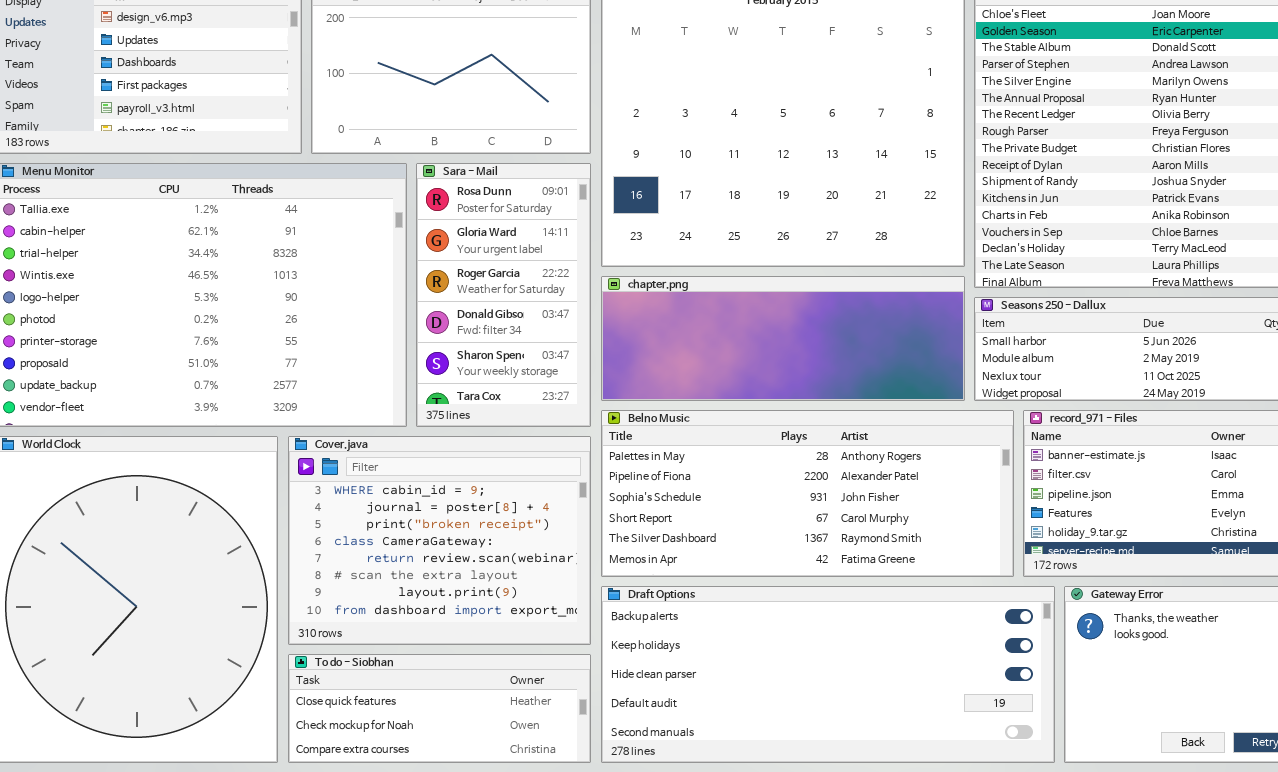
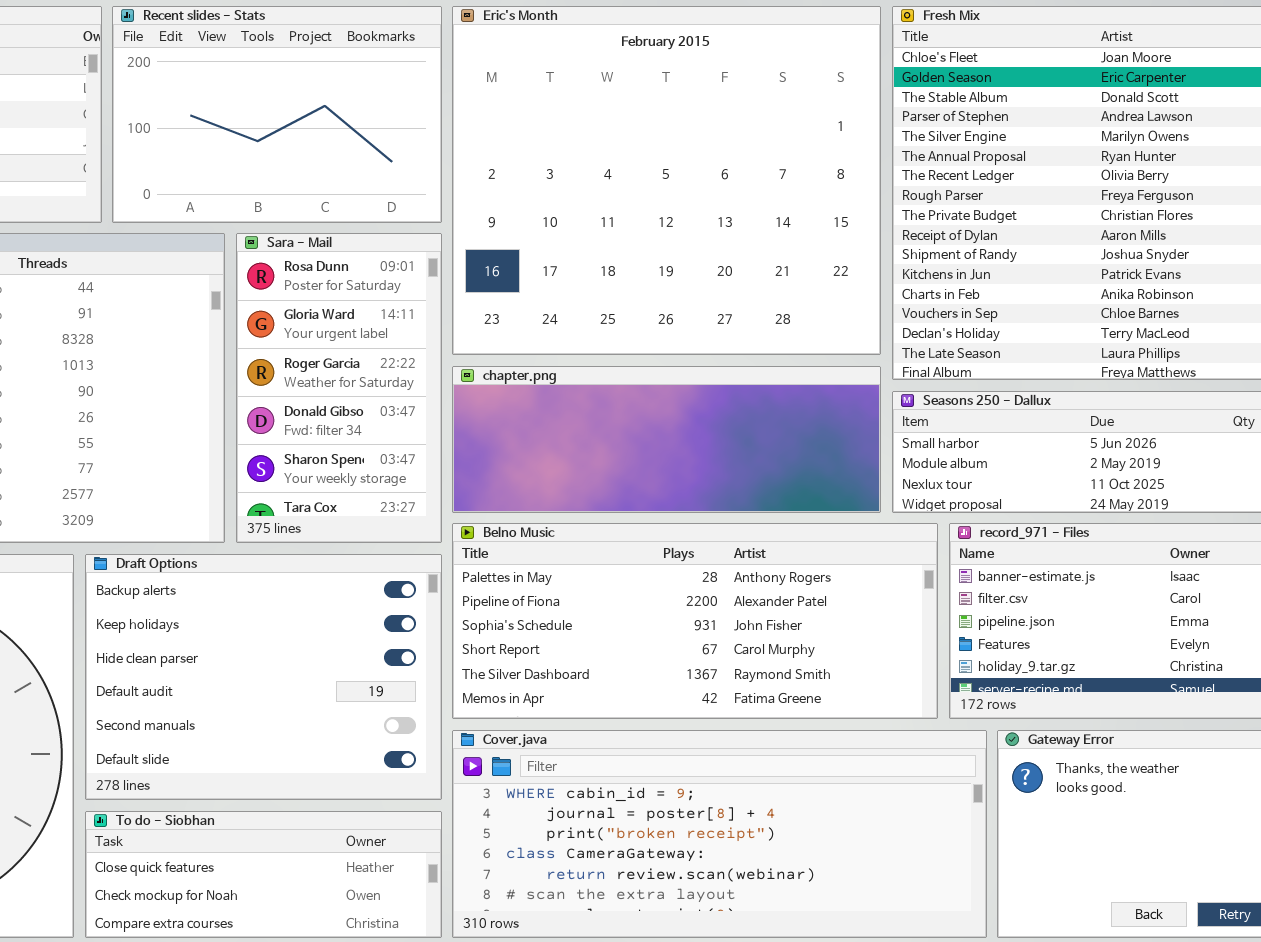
Cover.java: [288,436,591,645] -> [452,730,987,938], moved, resized
Draft Options: [601,586,1055,763] -> [85,554,442,800], moved, resized

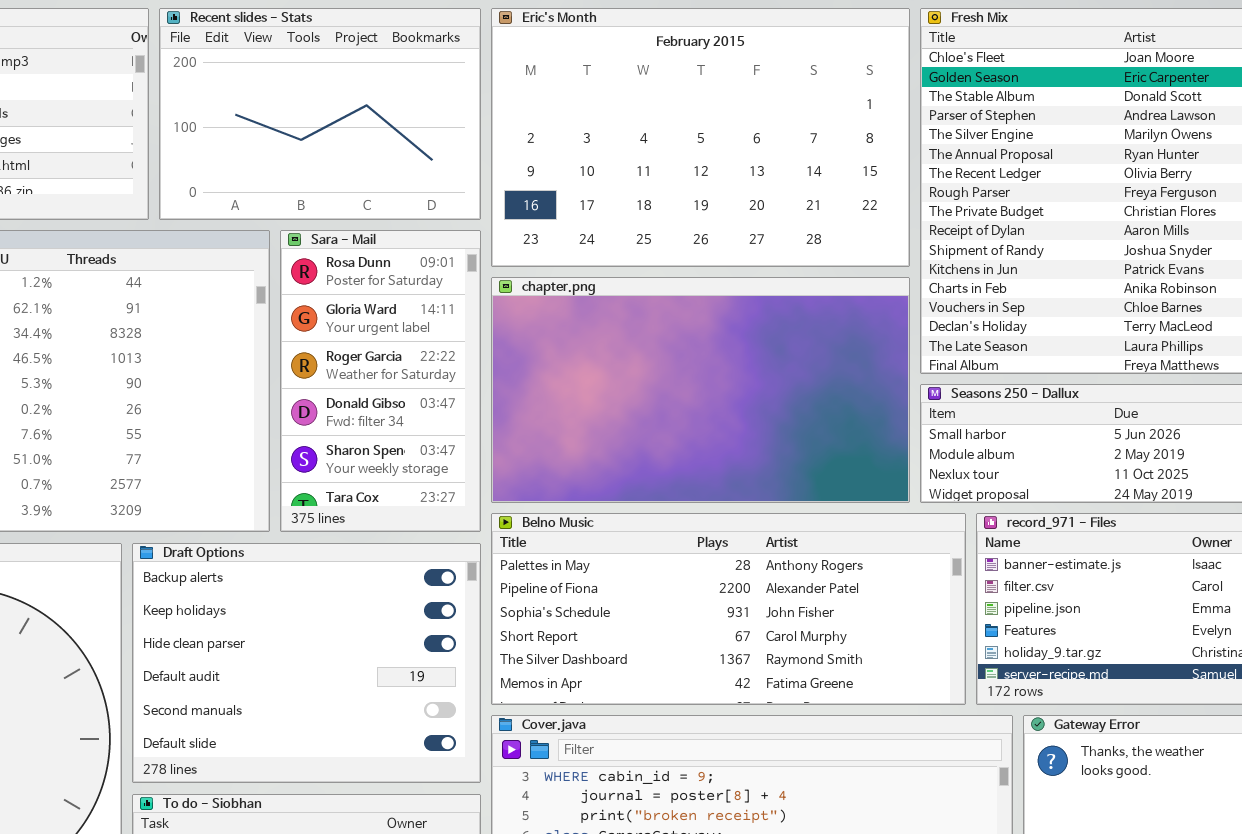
Eric's Month: [452,6,881,355] -> [491,8,910,267], resized
chapter.png: [452,366,881,513] -> [491,277,910,503], resized

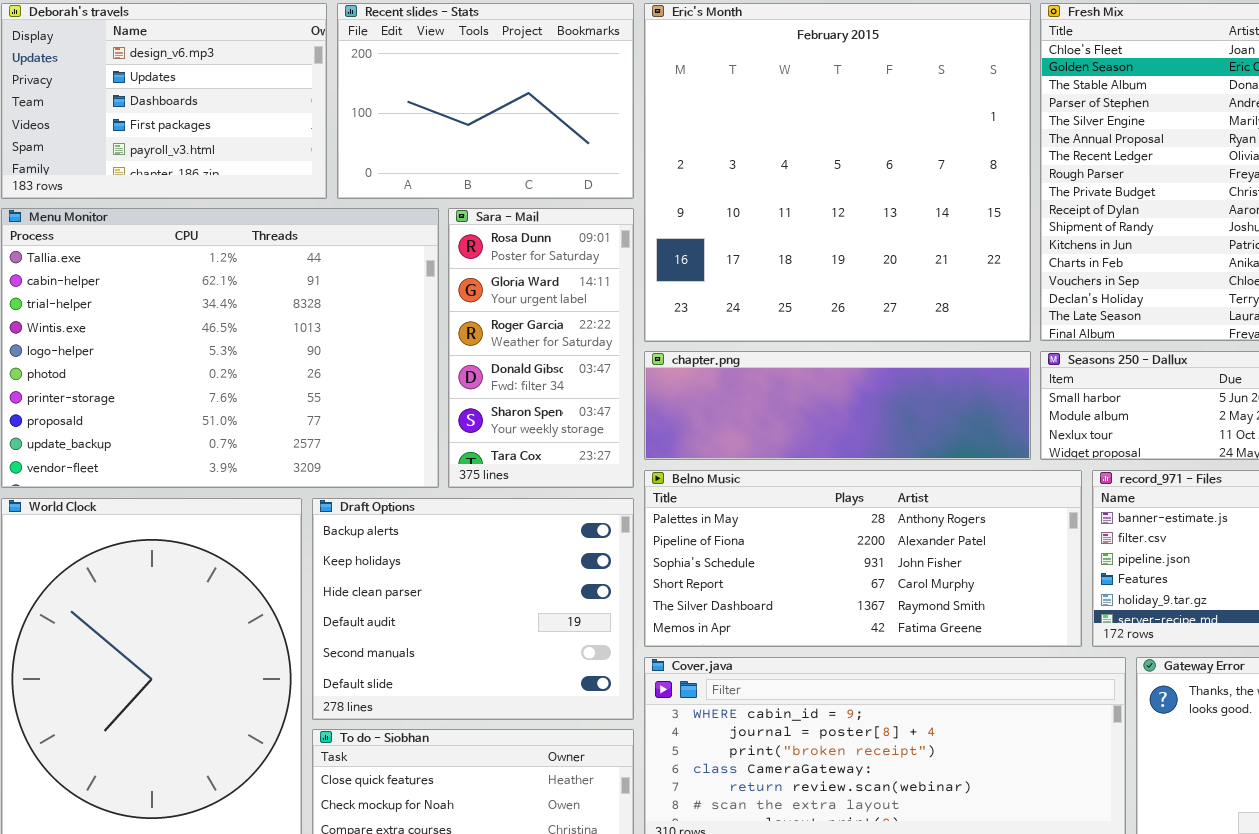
Eric's Month: [491,8,910,267] -> [644,3,1031,342], resized
chapter.png: [491,277,910,503] -> [644,351,1031,460], resized

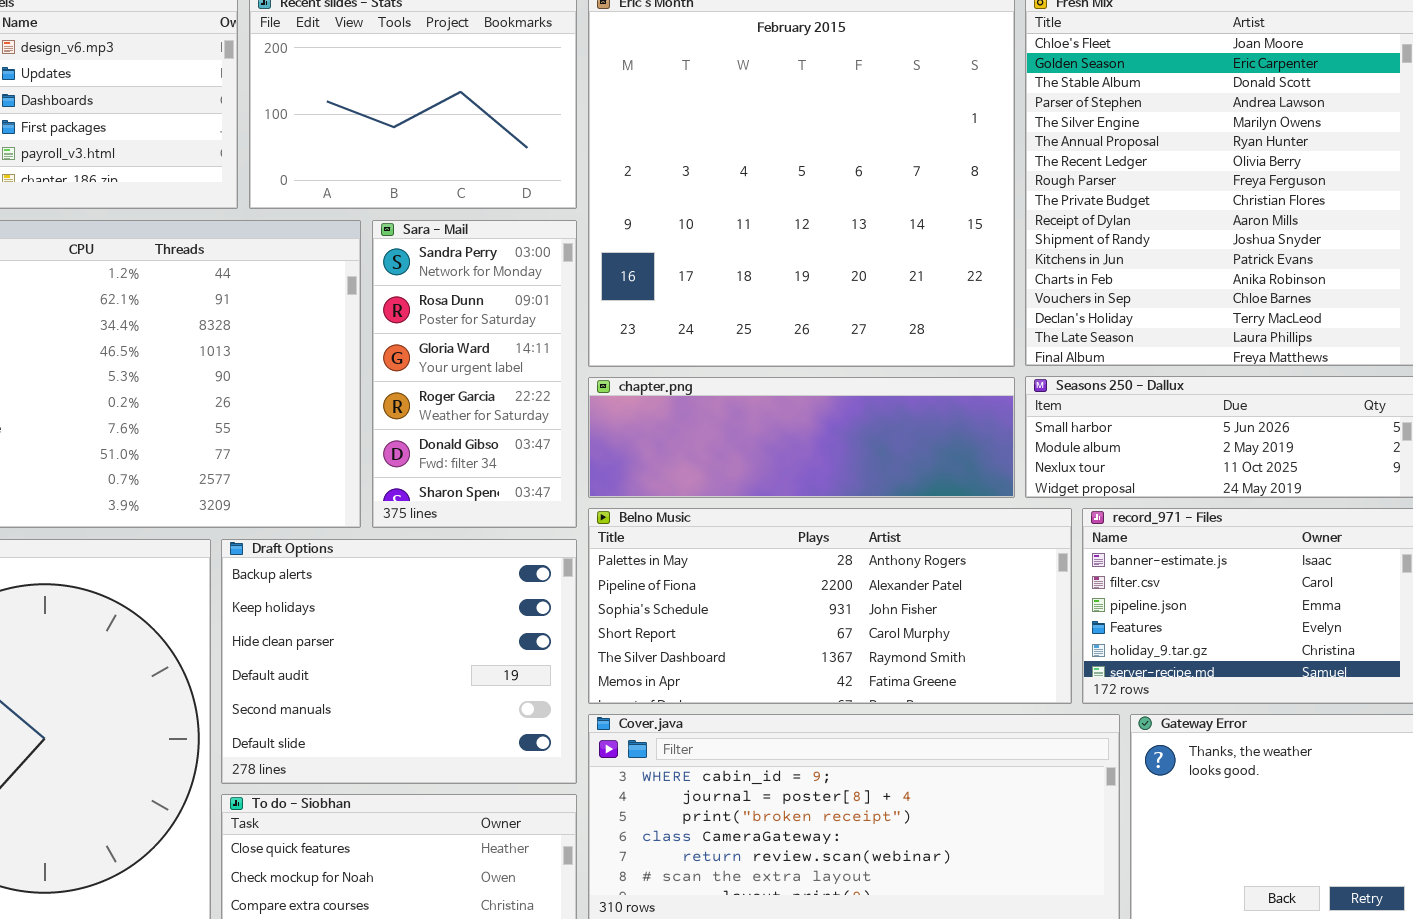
Sara - Mail: [448,208,634,488] -> [372,220,577,528], scrolled up 1 row

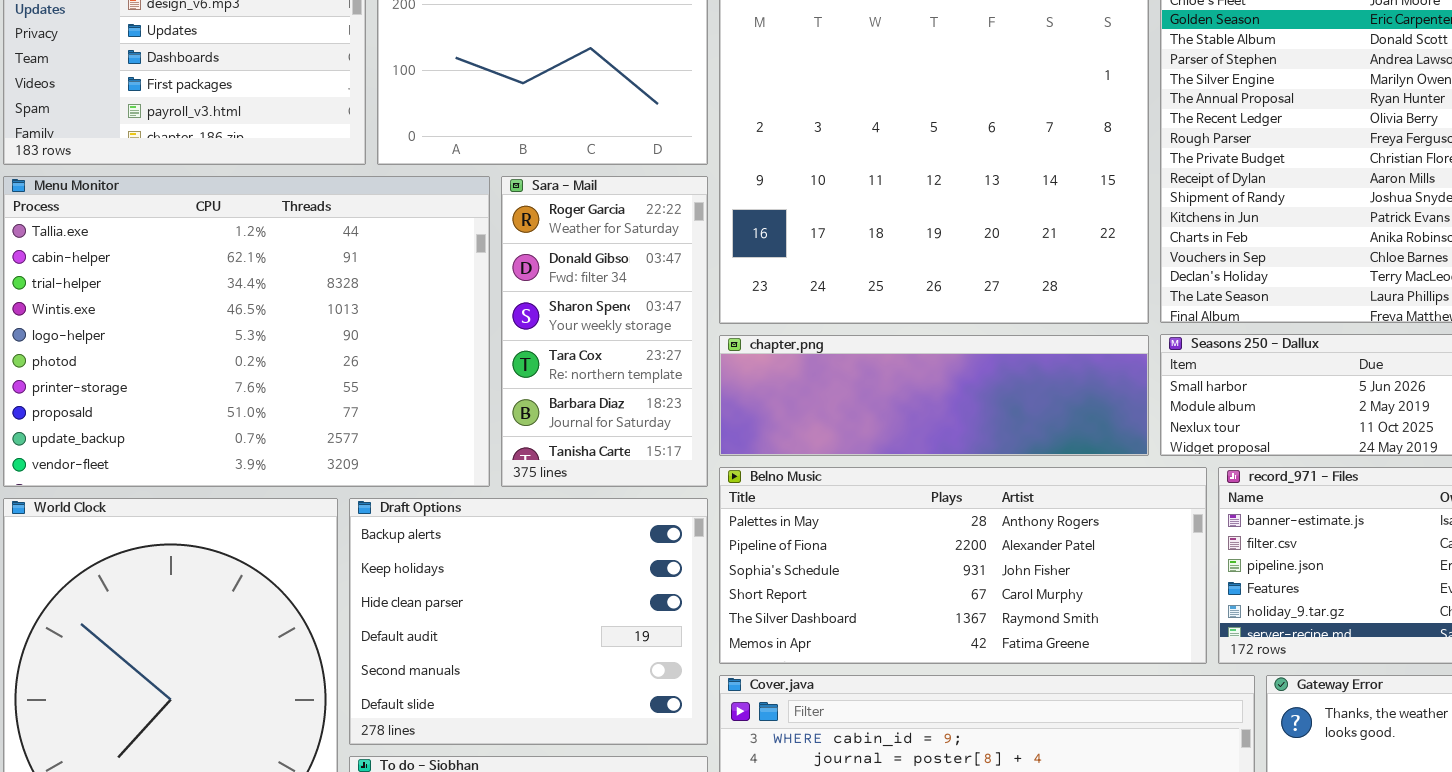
Sara - Mail: [372,220,577,528] -> [501,176,708,487], scrolled down 3 rows

